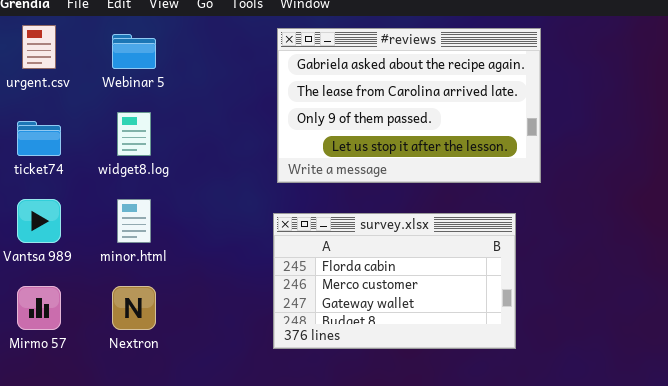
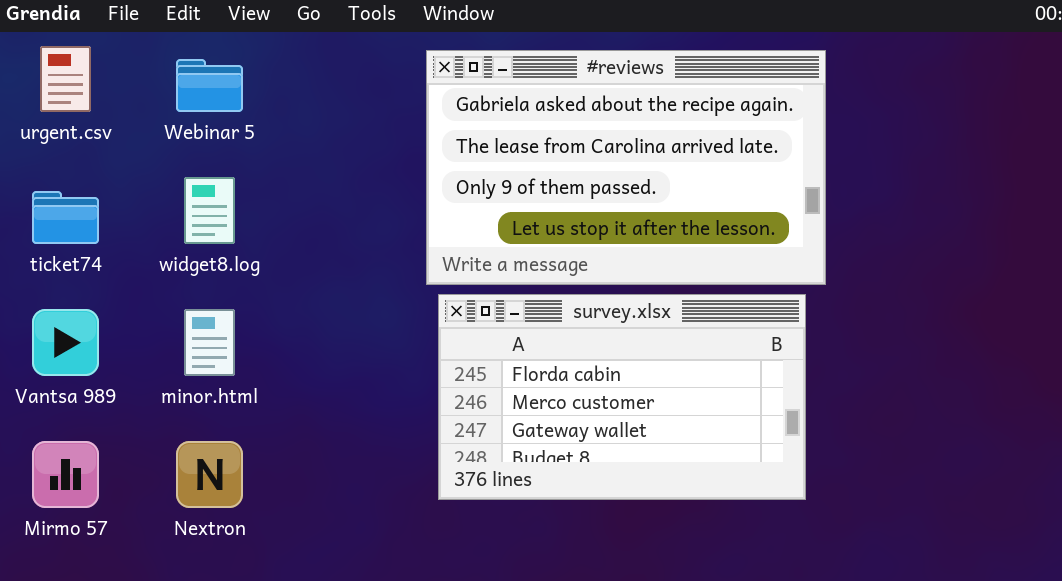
survey.xlsx: [273,213,516,349] -> [438,294,806,500], moved

